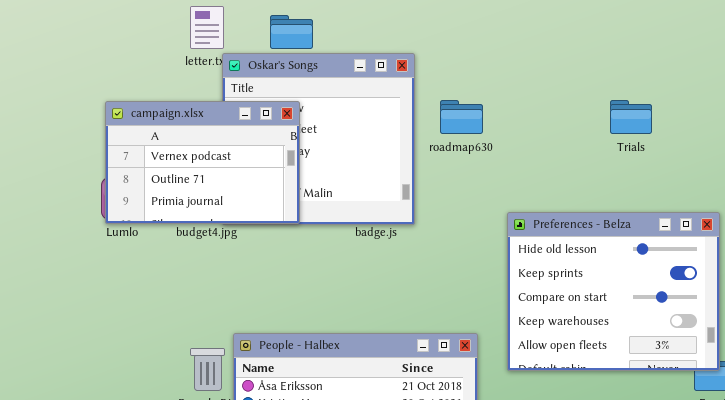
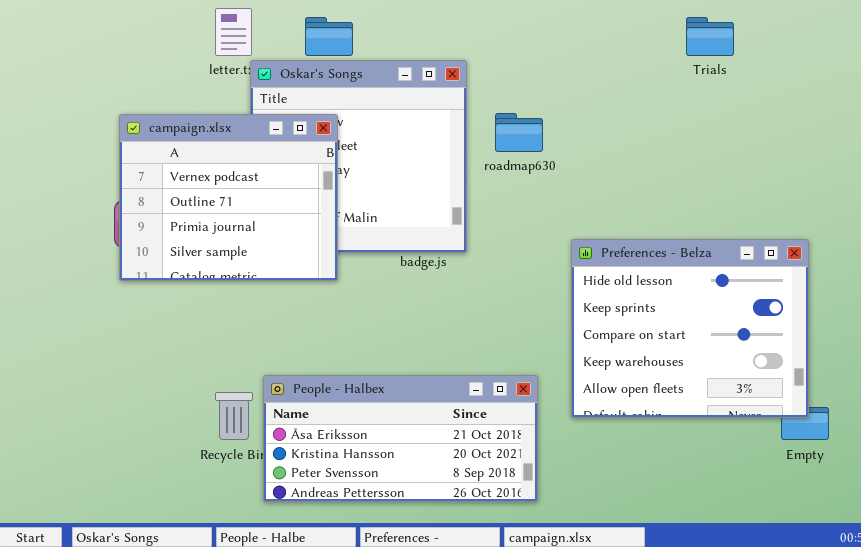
Trials: [610,100,652,134] -> [686,17,734,56], moved
campaign.xlsx: [105,101,300,224] -> [119,114,338,281], resized

